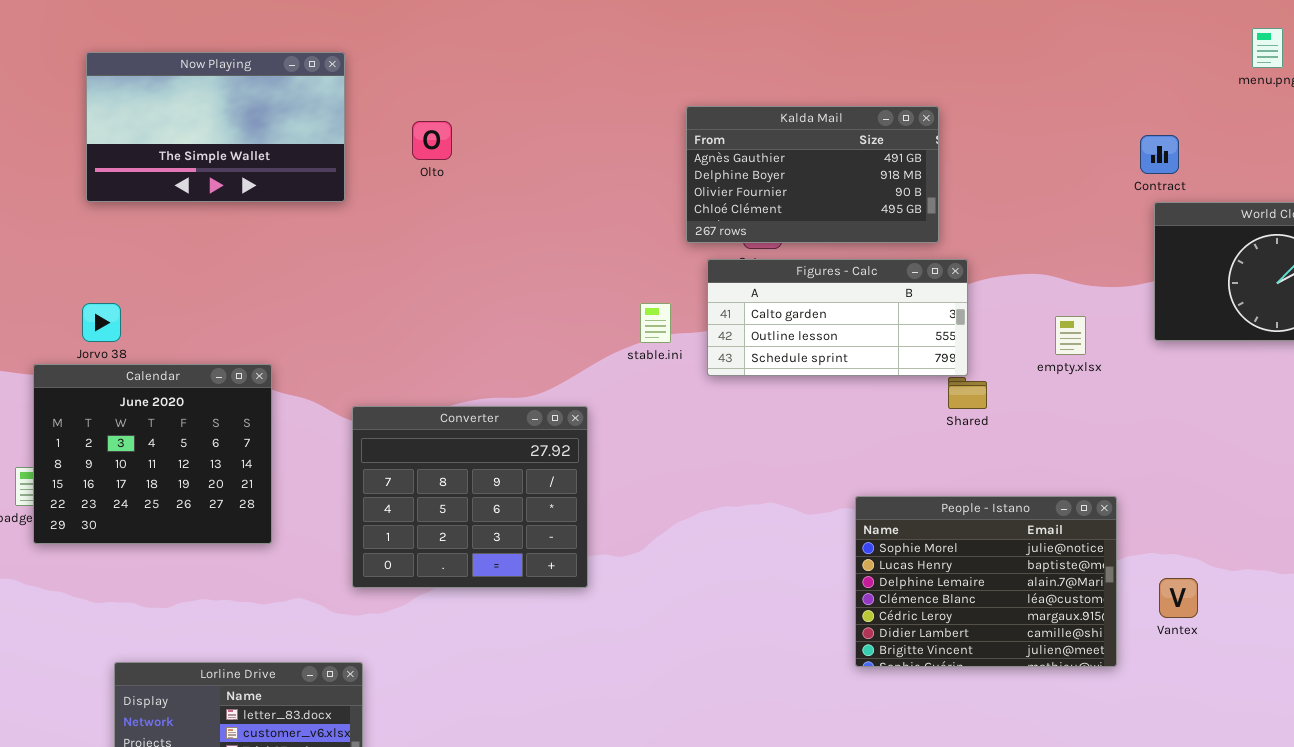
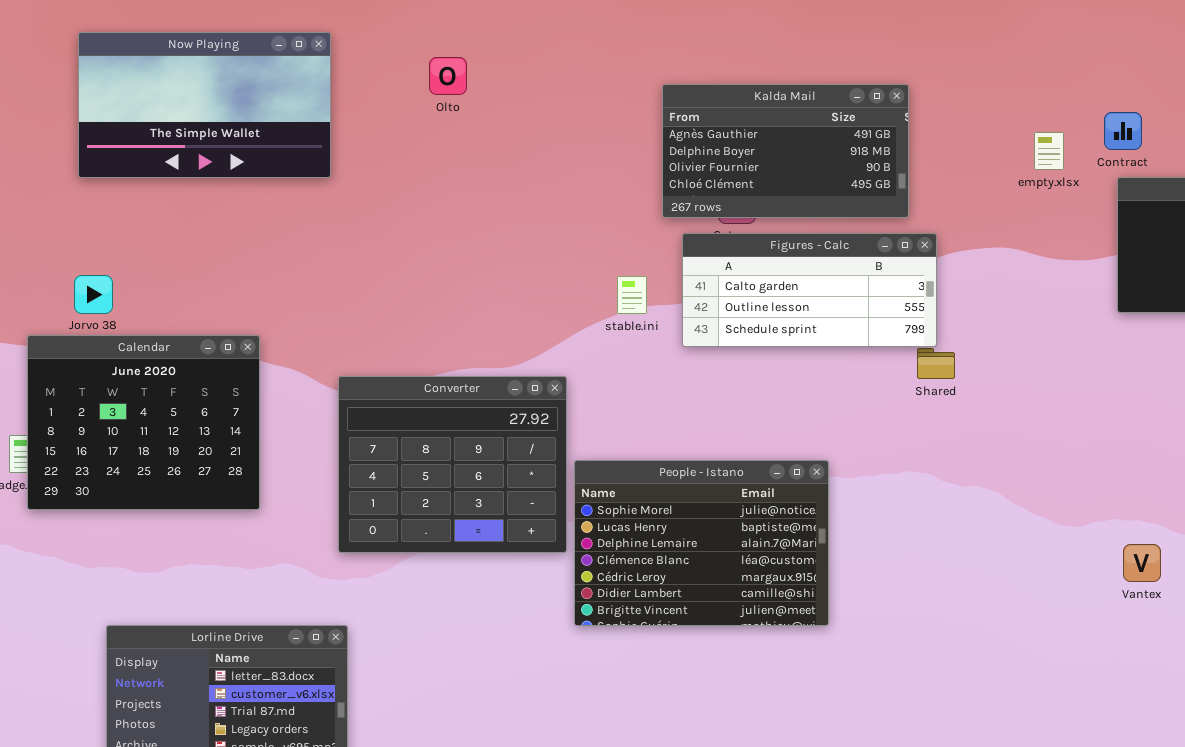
Olto: [412,121,452,160] -> [429,57,467,95], moved
empty.xlsx: [1055,316,1086,355] -> [1034,132,1064,170], moved
People - Istano: [855,496,1117,667] -> [574,460,829,626], moved

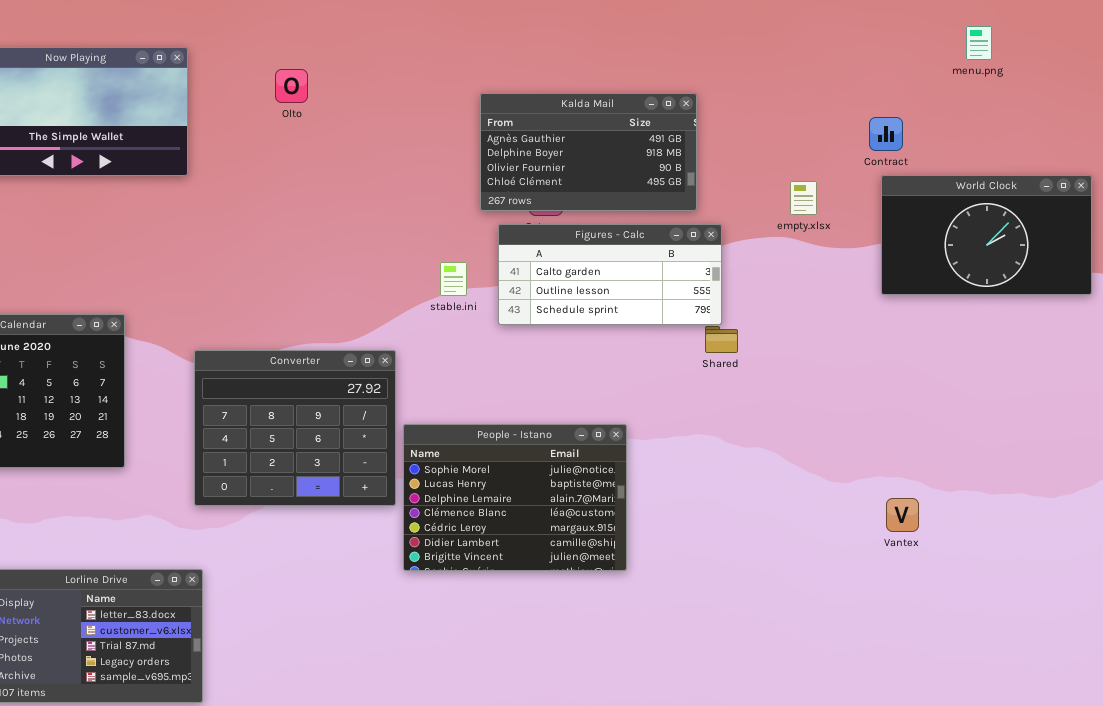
empty.xlsx: [1034,132,1064,170] -> [790,181,817,215], moved

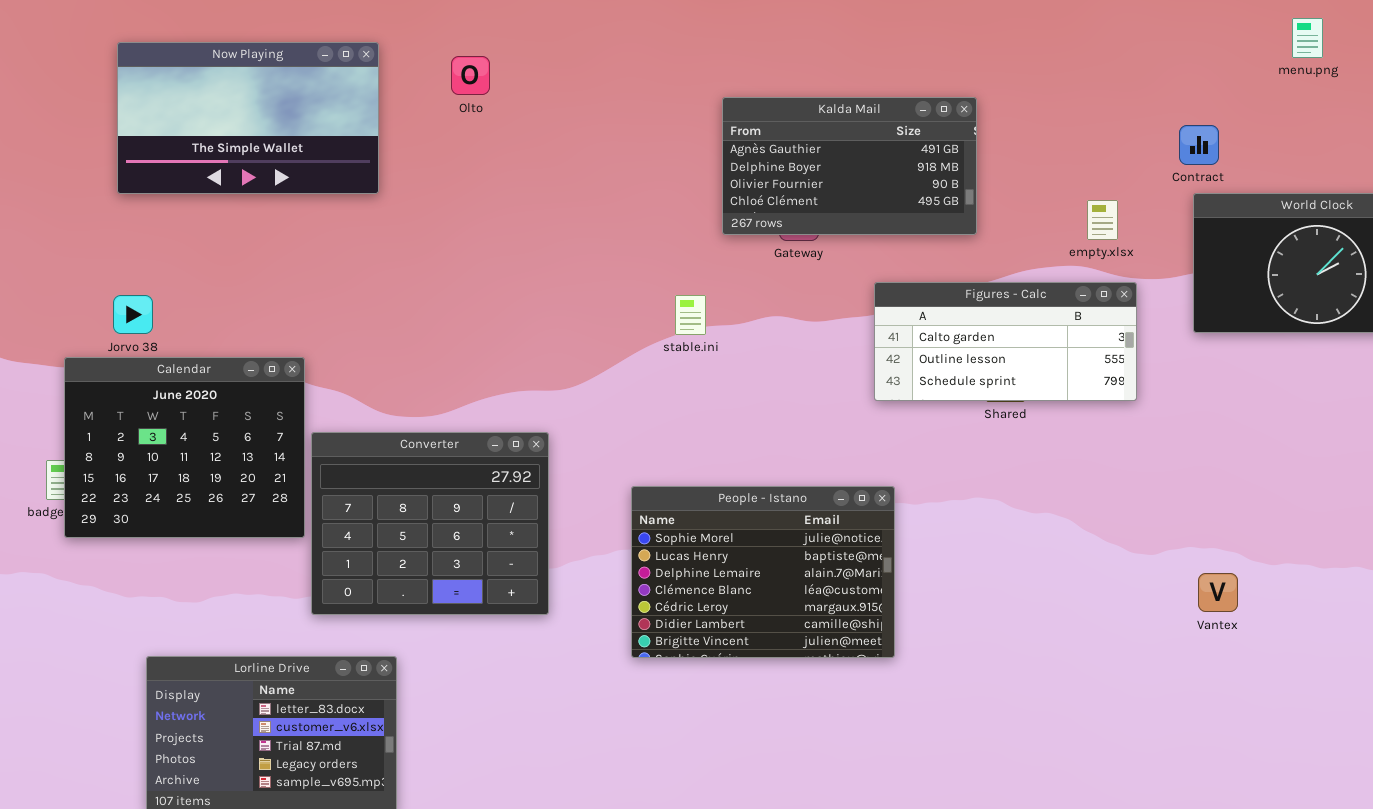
Olto: [275,69,308,103] -> [451,56,490,95], moved
Figures - Calc: [498,224,722,325] -> [874,282,1137,401], moved
Converter: [194,350,396,506] -> [311,432,549,615], moved

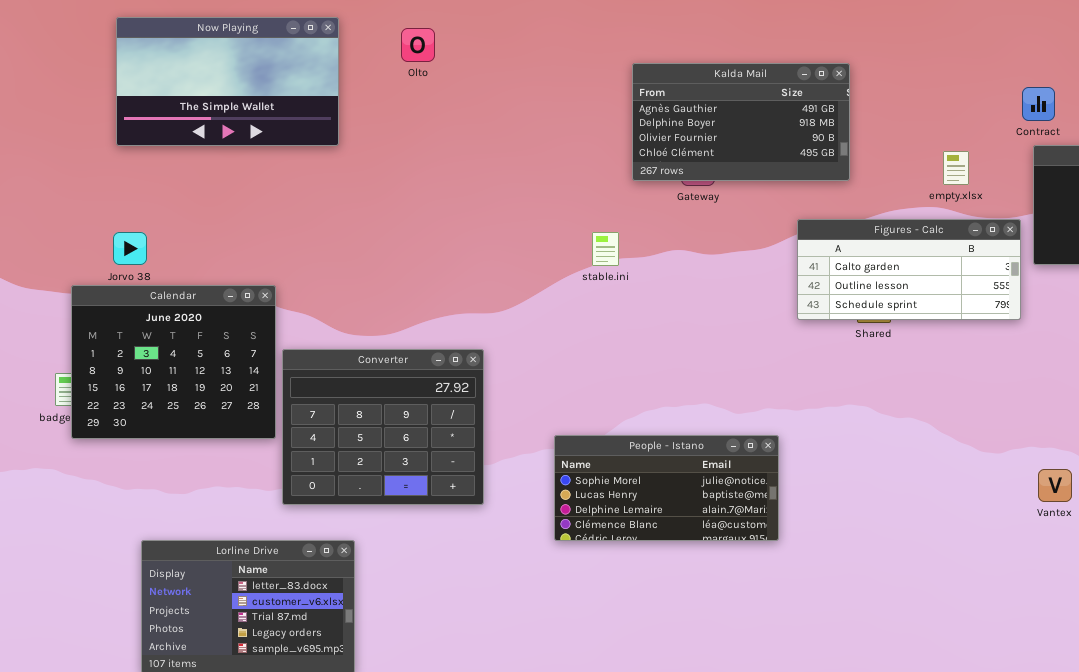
Figures - Calc: [874,282,1137,401] -> [797,219,1021,320], moved
People - Istano: [631,486,895,658] -> [554,435,779,541], resized

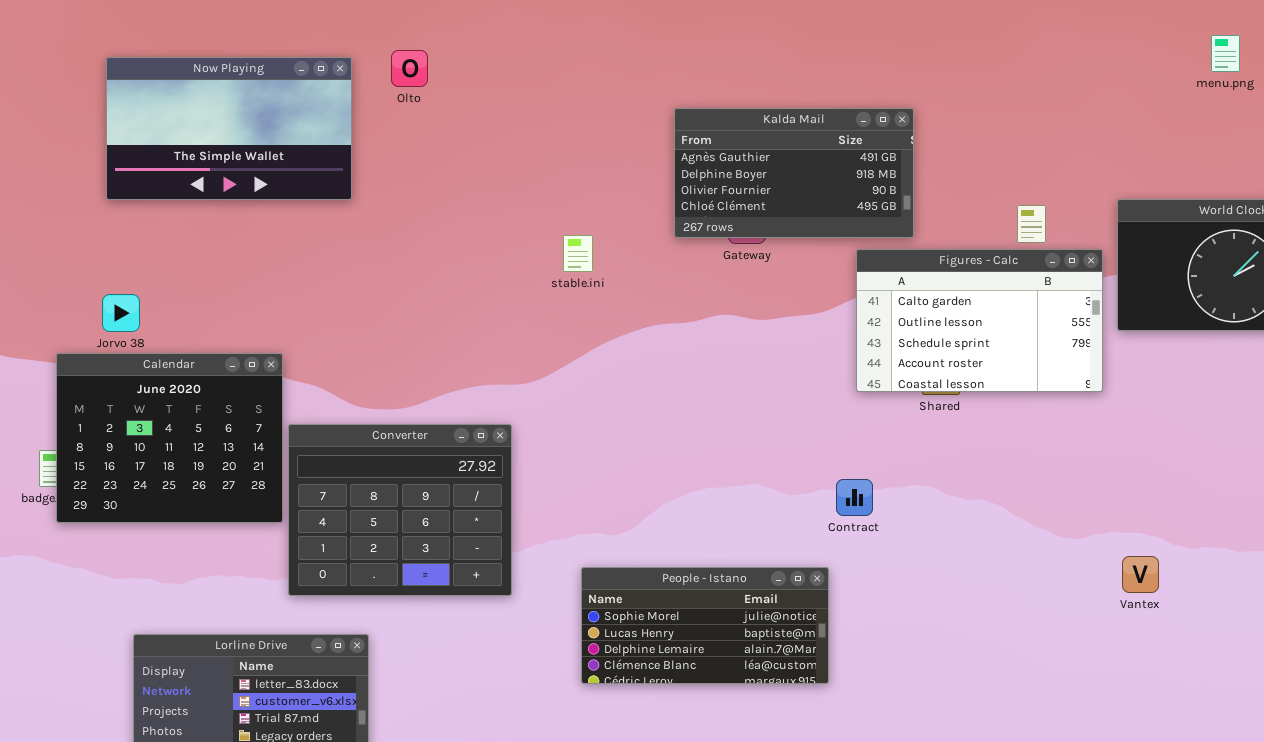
Olto: [401,28,435,62] -> [391,50,428,87], moved
Contract: [1022,87,1055,121] -> [836,479,873,516], moved
Figures - Calc: [797,219,1021,320] -> [856,249,1103,392], resized
stable.ini: [592,232,619,266] -> [563,235,593,272], moved
People - Istano: [554,435,779,541] -> [581,567,829,684], moved

